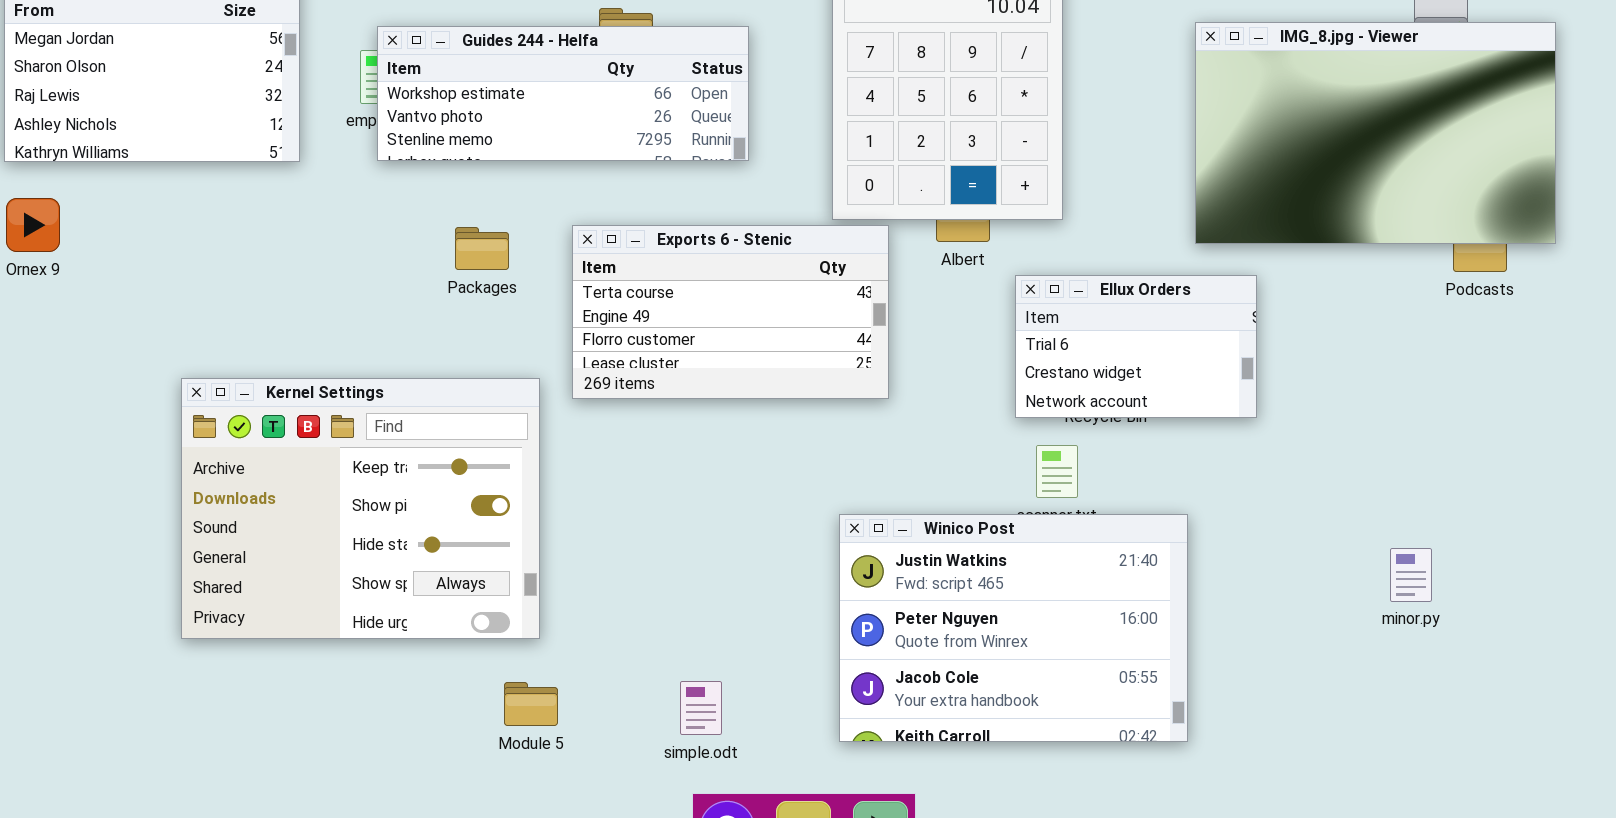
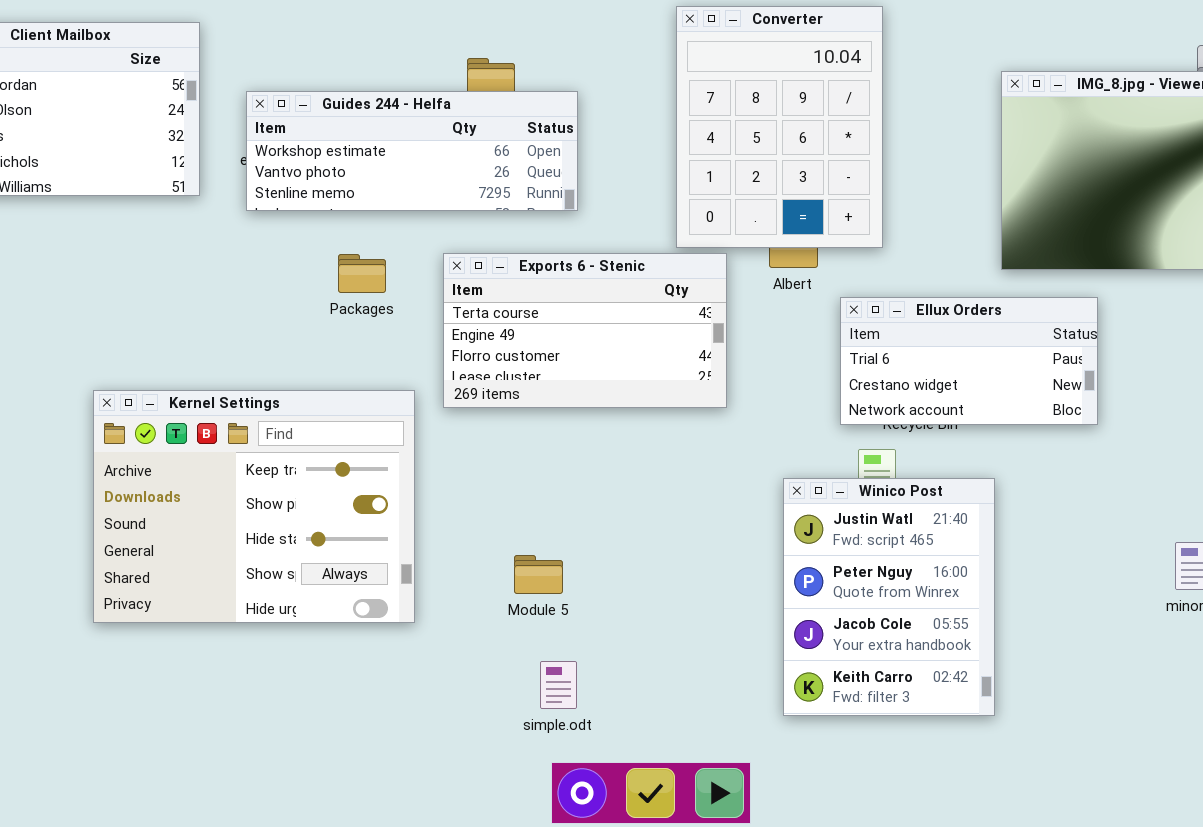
Guides 244 - Helfa: [377,26,749,161] -> [246,91,578,211], moved
Ellux Orders: [1015,275,1257,418] -> [840,297,1098,425], resized
Winico Post: [839,514,1188,742] -> [783,478,995,716], resized
Module 5: [504,682,558,726] -> [514,555,563,594], moved

